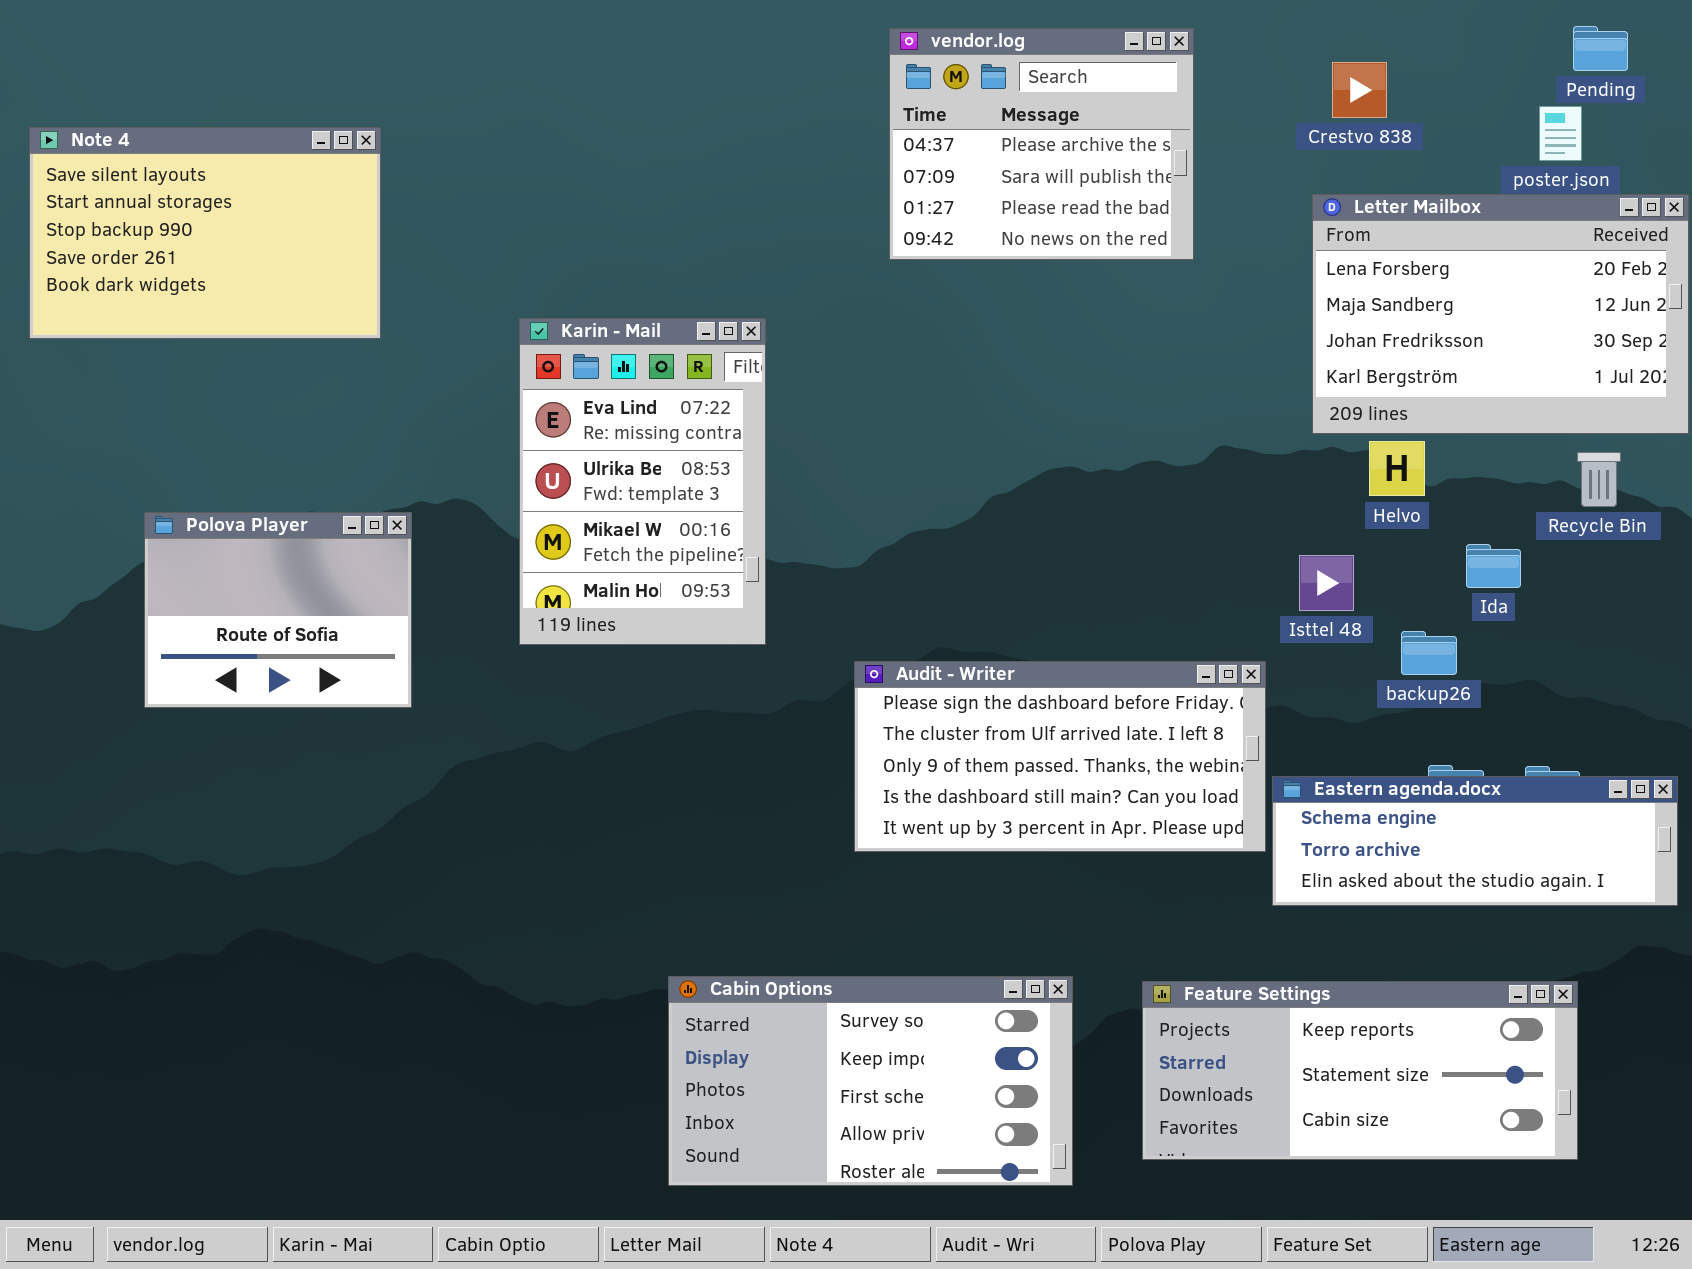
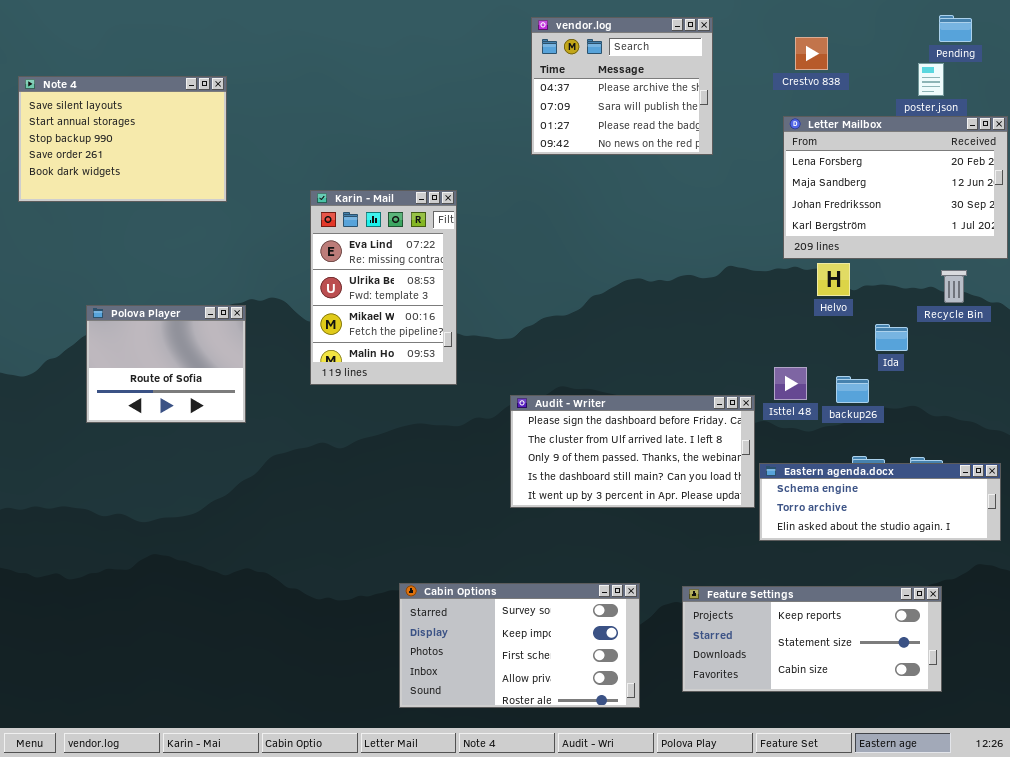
Isttel 48: [1299,555,1354,611] -> [774,367,807,400], moved

